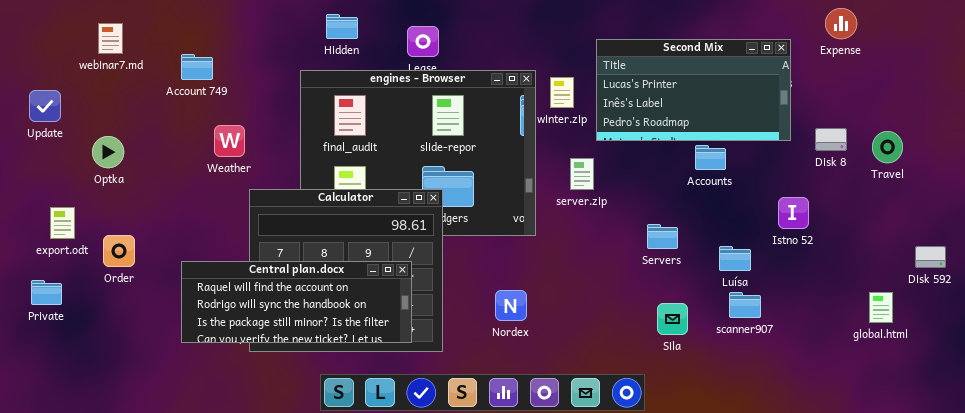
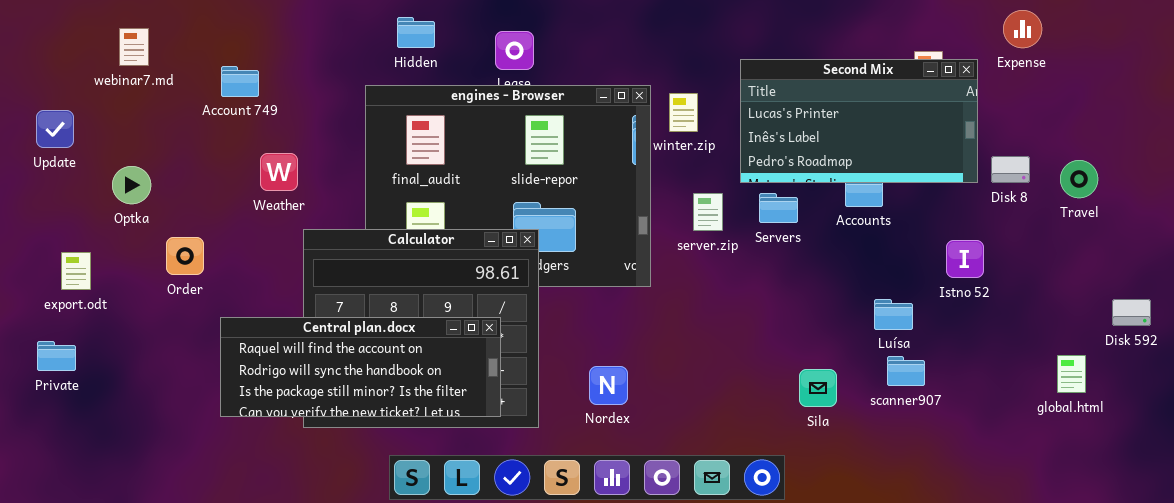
Second Mix: [596,39,791,141] -> [740,59,978,183], moved
Servers: [647,224,678,249] -> [759,193,798,223], moved
Order: [103,235,135,267] -> [166,237,204,275], moved
Nordex: [495,290,527,321] -> [589,366,628,405], moved

